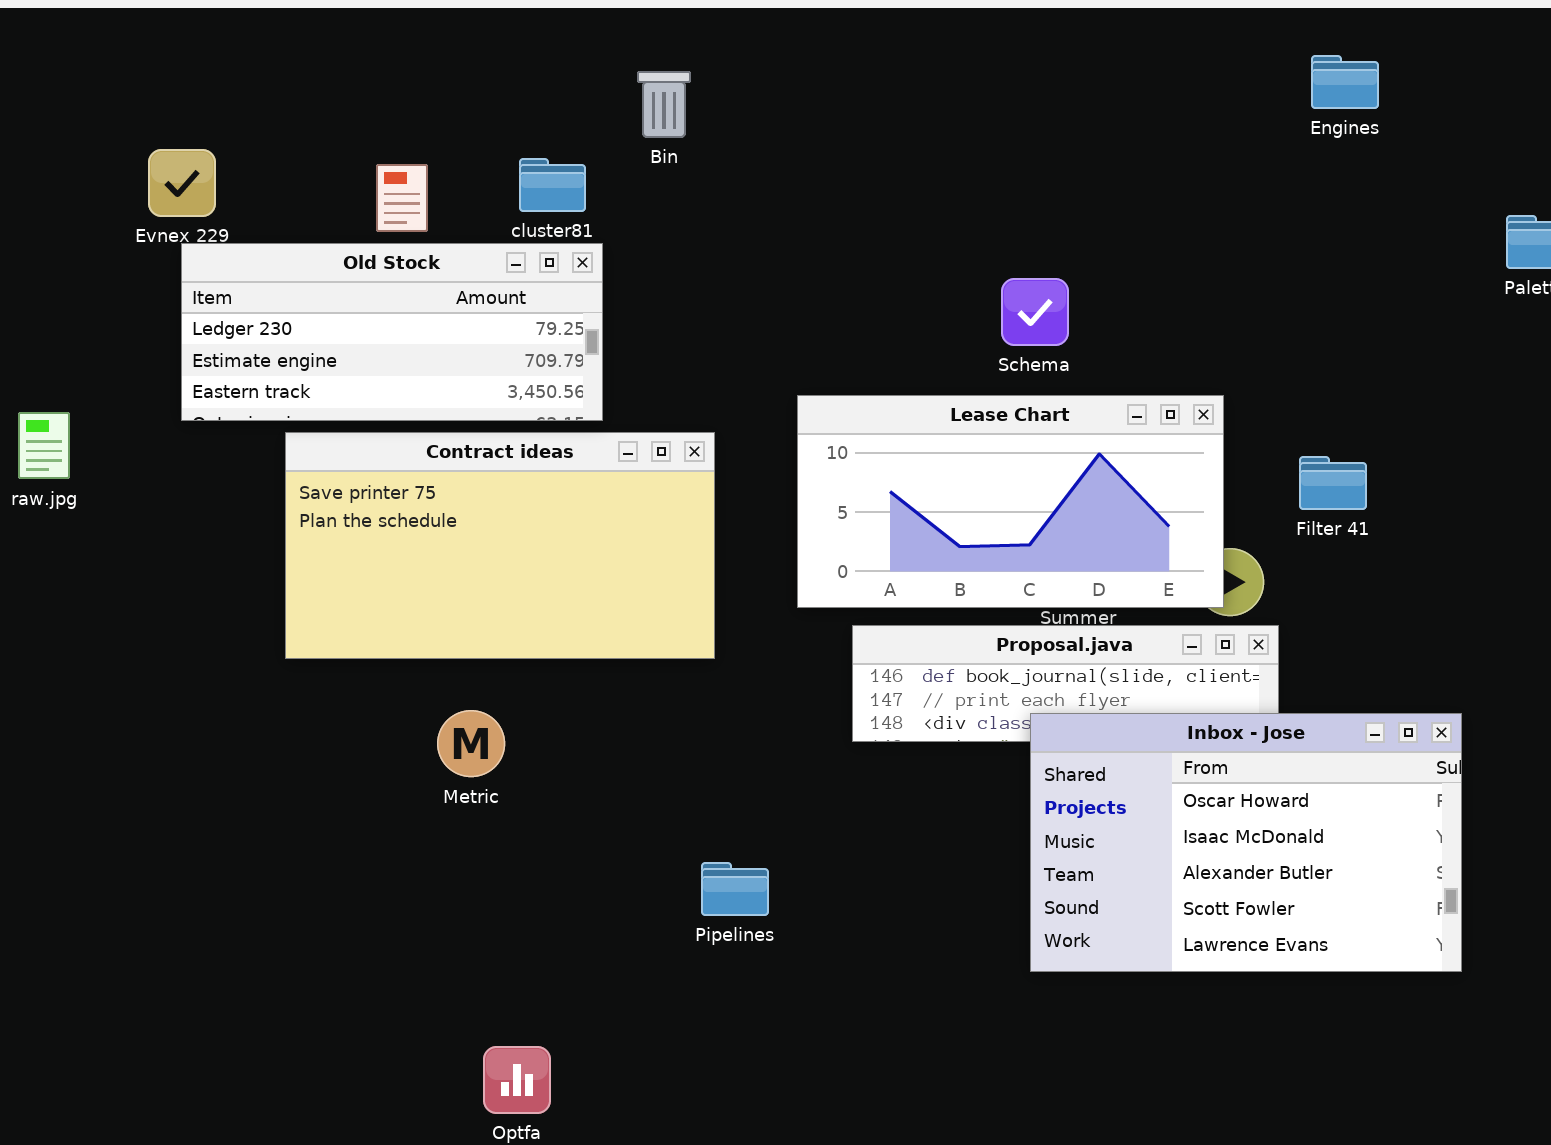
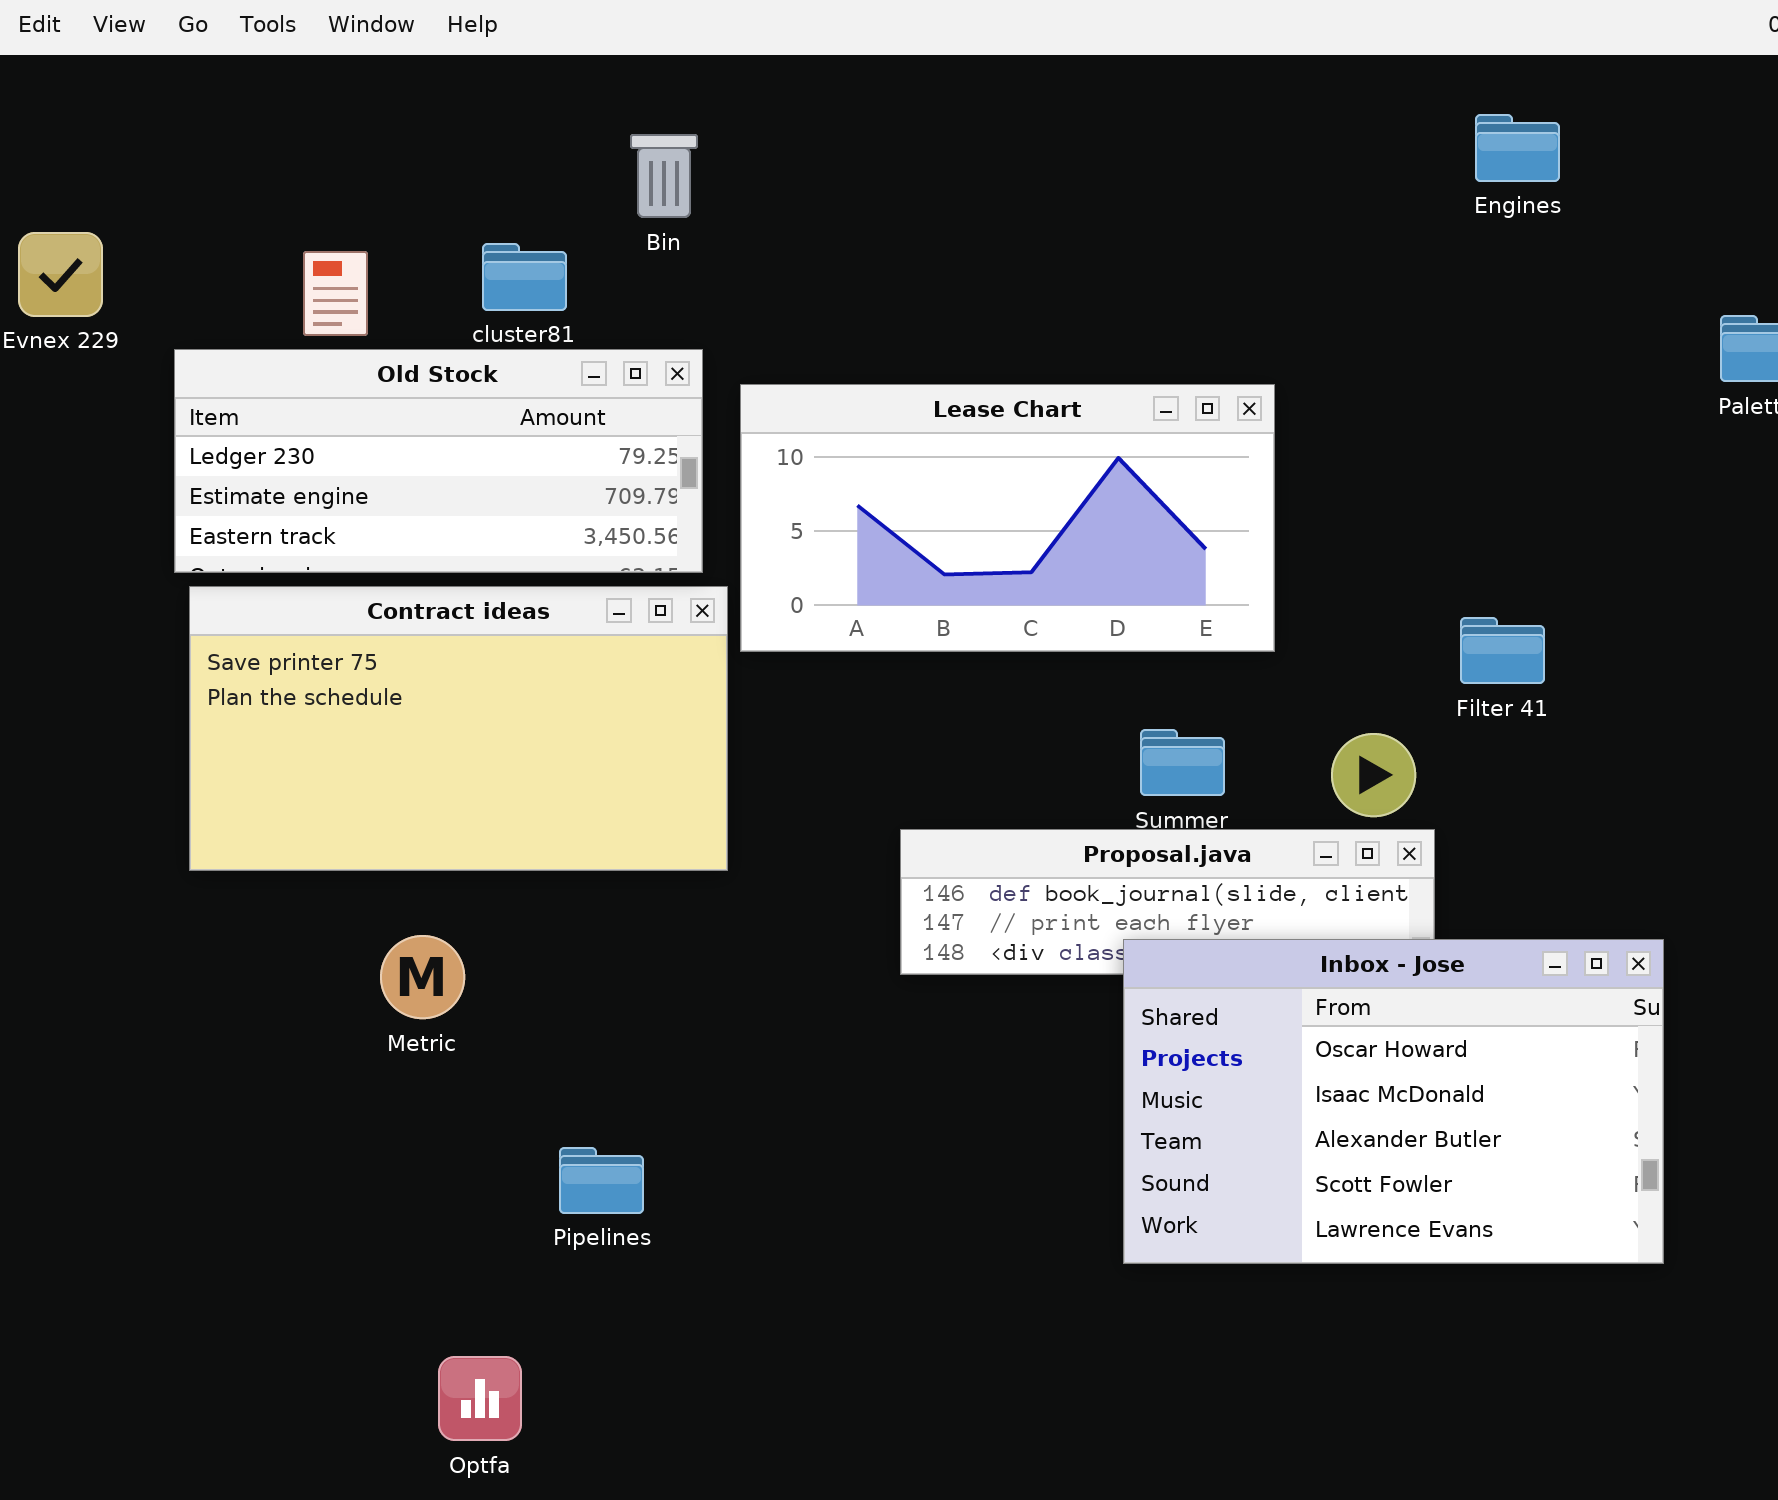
Old Stock: [181,243,603,421] -> [174,349,703,573], moved
Lease Chart: [797,395,1224,608] -> [740,384,1275,652], moved
Pipelines: [701,862,769,916] -> [559,1147,644,1214], moved

